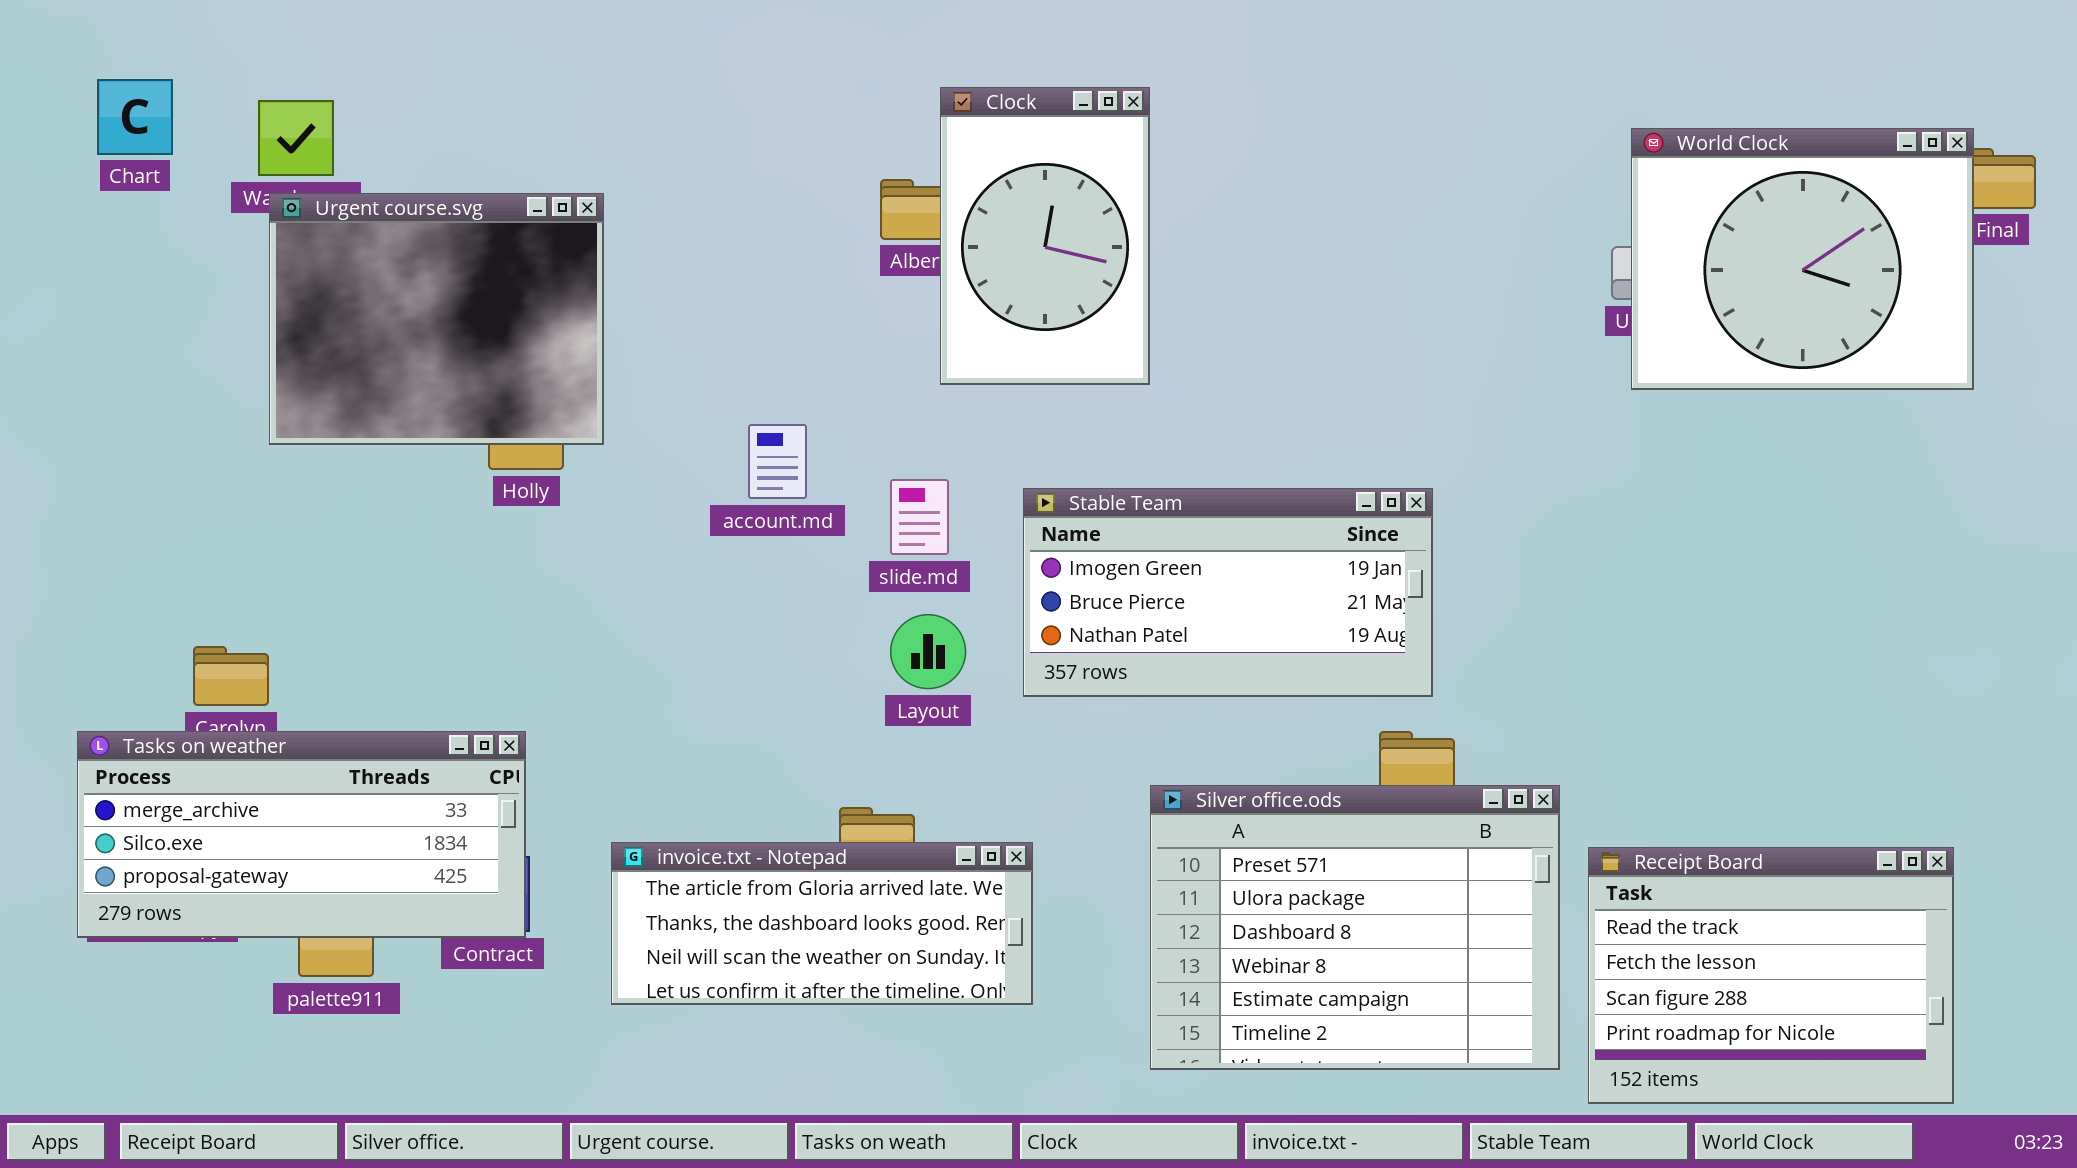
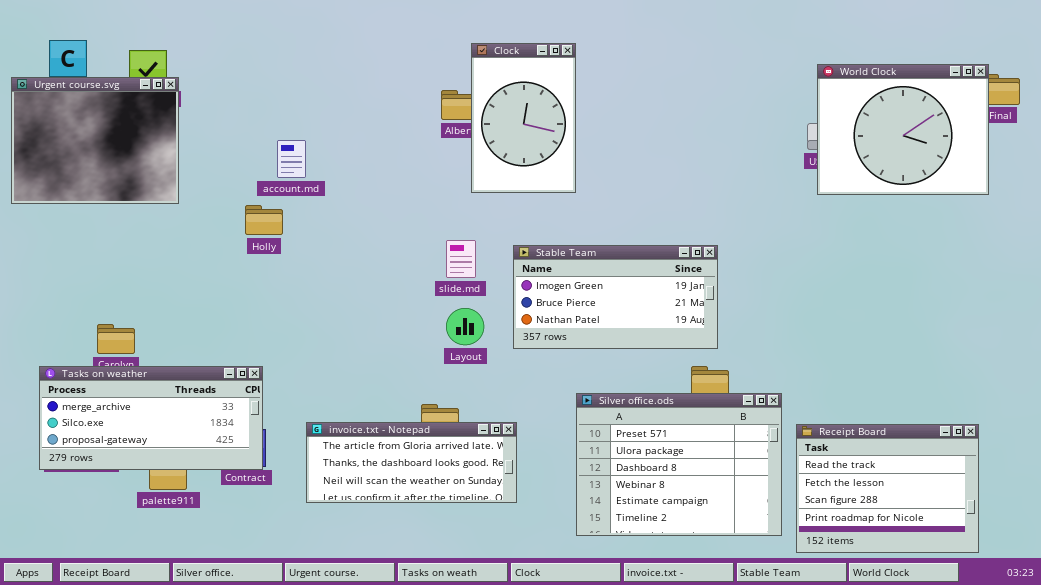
Urgent course.svg: [269,193,604,445] -> [11,77,179,204], moved
account.md: [748,424,807,499] -> [277,140,306,178], moved

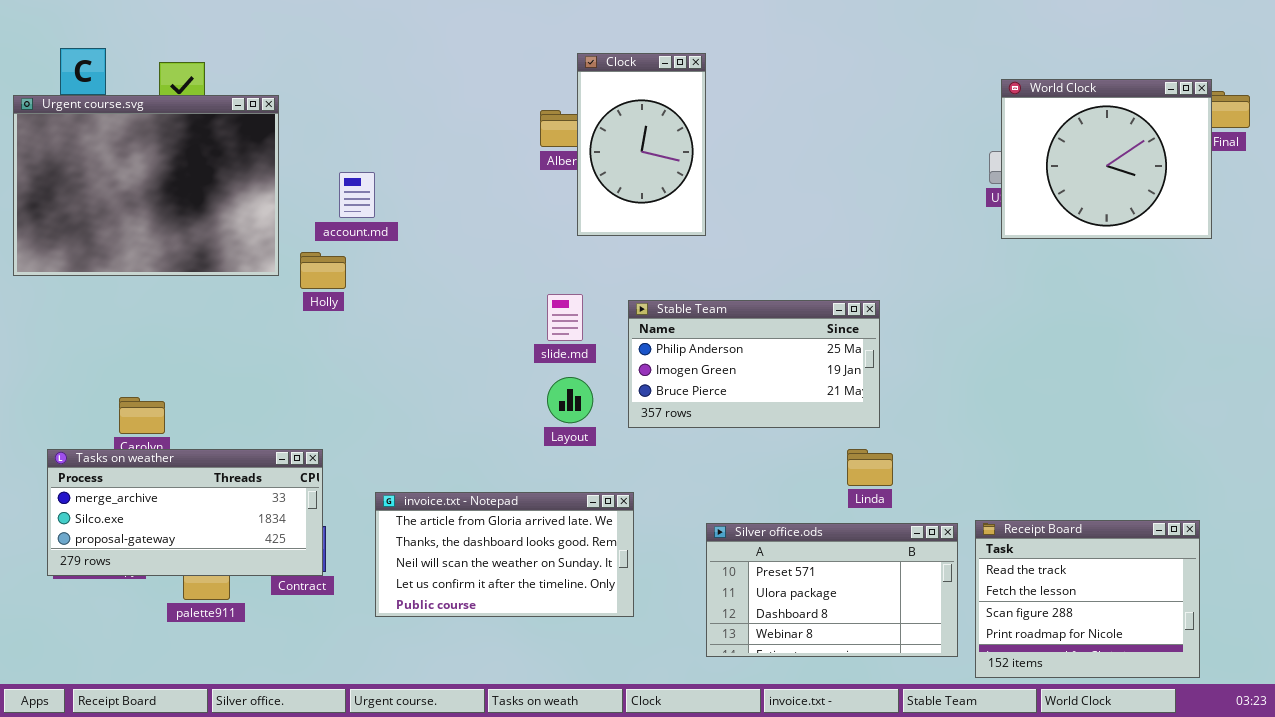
Urgent course.svg: [11,77,179,204] -> [13,95,279,276], resized
Stable Team: [513,245,718,349] -> [628,300,880,428], scrolled up 1 row
Silver office.ods: [576,393,782,536] -> [706,523,958,657], resized
invoice.txt - Notepad: [306,422,517,503] -> [375,492,634,617], resized

